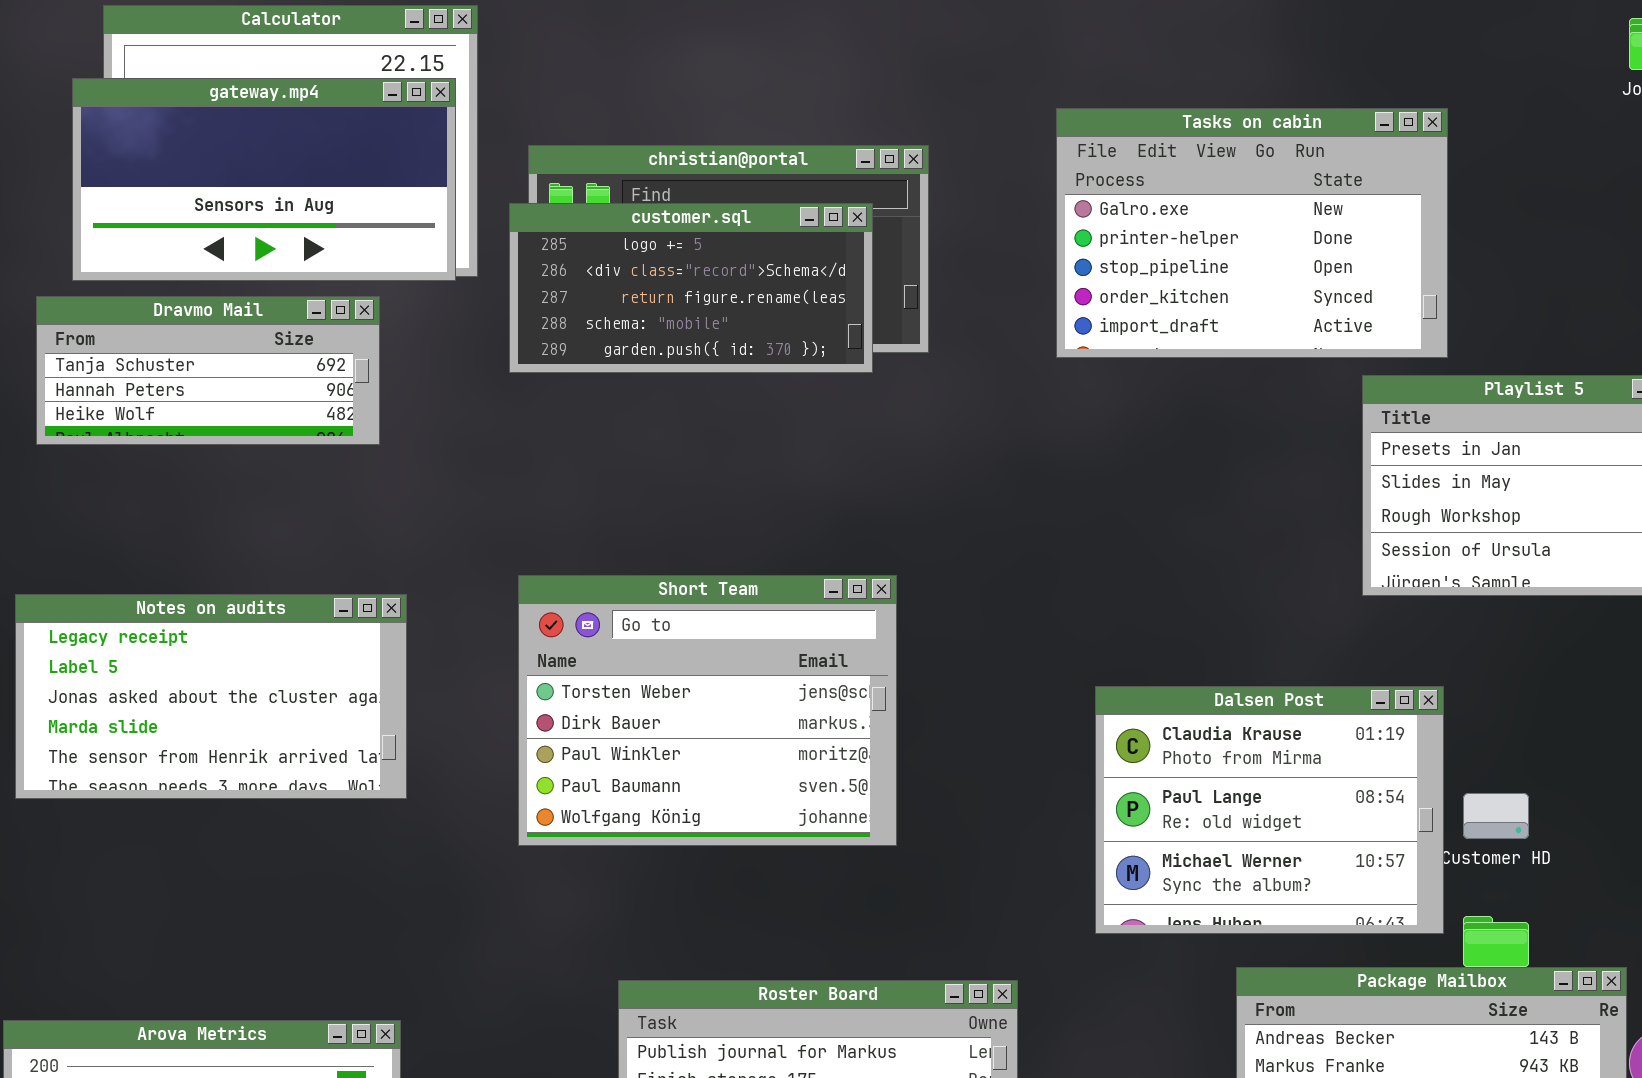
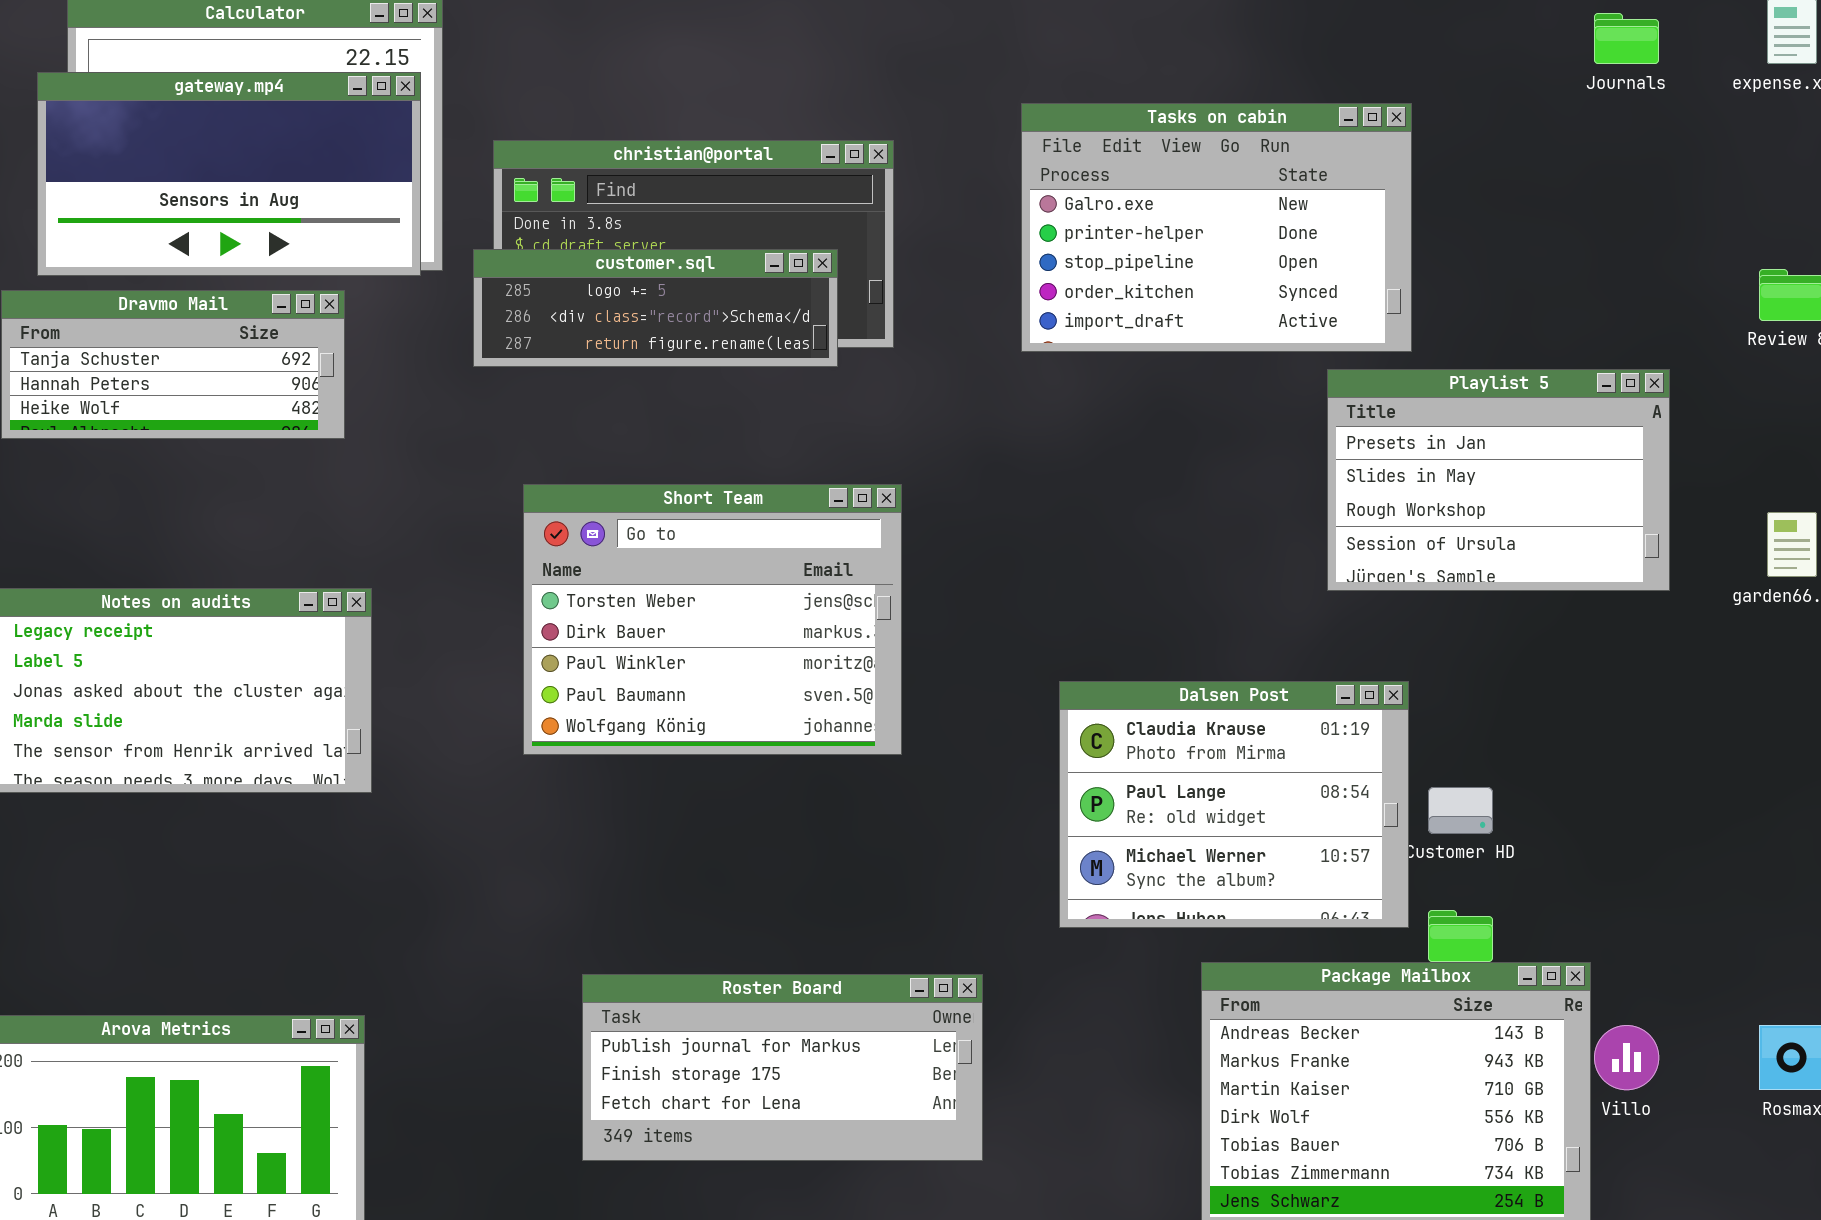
customer.sql: [509,203,873,373] -> [473,249,838,367], resized
Short Team: [518,575,897,846] -> [523,484,902,755], moved

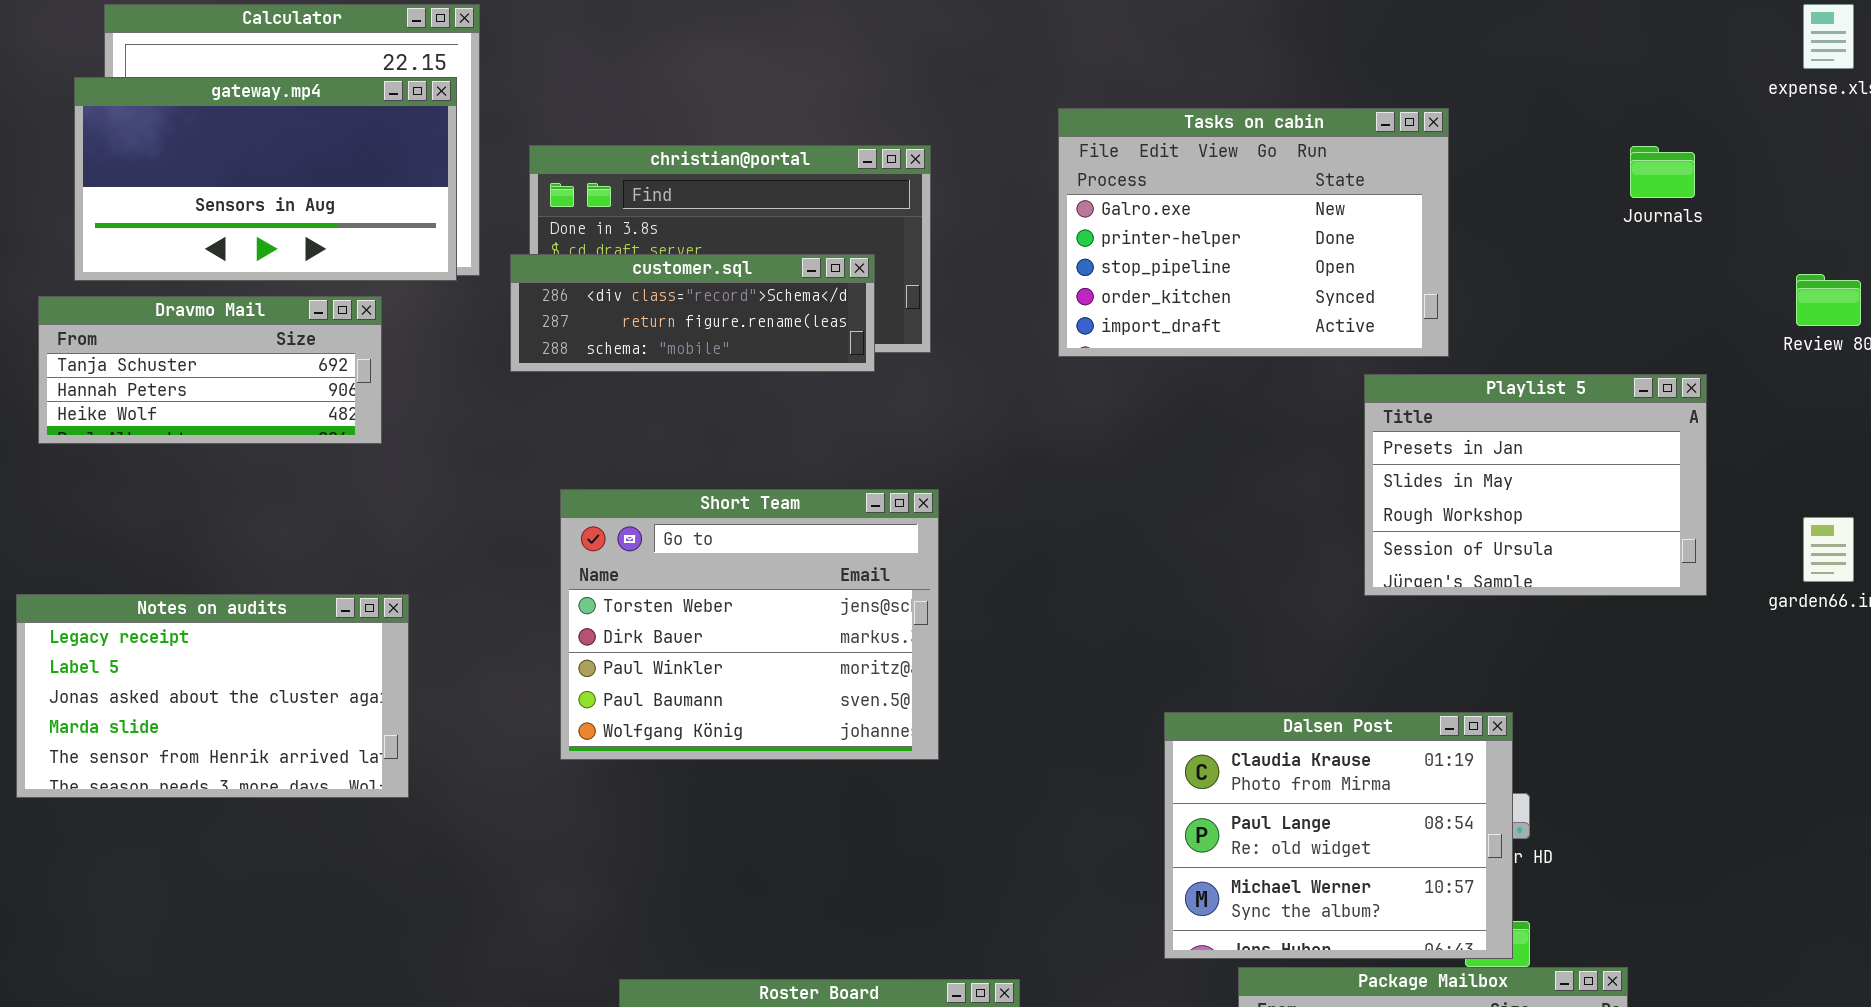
Journals: [1594,13,1659,64] -> [1630,146,1695,198], moved
customer.sql: [473,249,838,367] -> [510,254,875,372], scrolled down 1 row
Dalsen Post: [1059,681,1409,928] -> [1164,712,1513,959], moved

